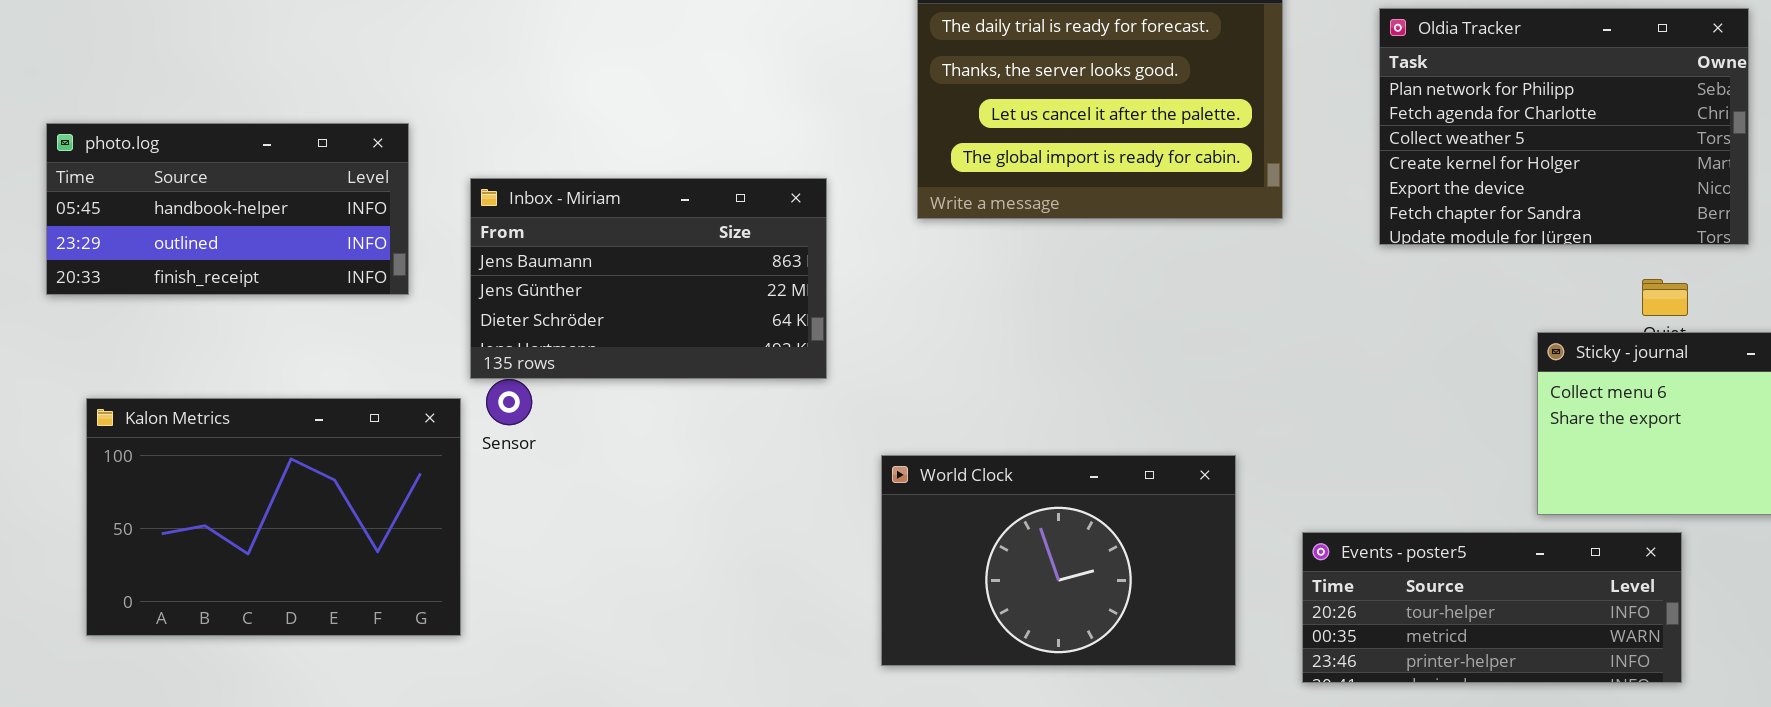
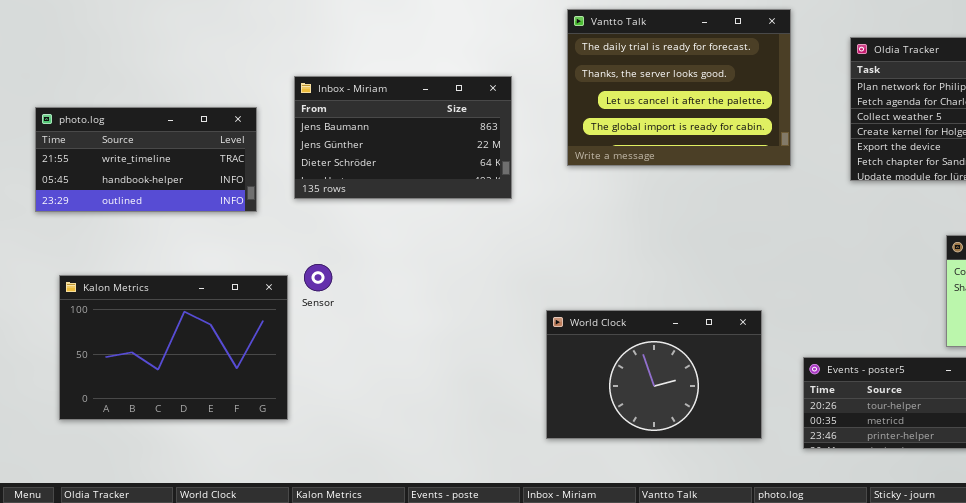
photo.log: [46,123,409,295] -> [35,107,257,212], scrolled up 1 row
Inbox - Miriam: [470,178,827,379] -> [294,76,512,199], moved

